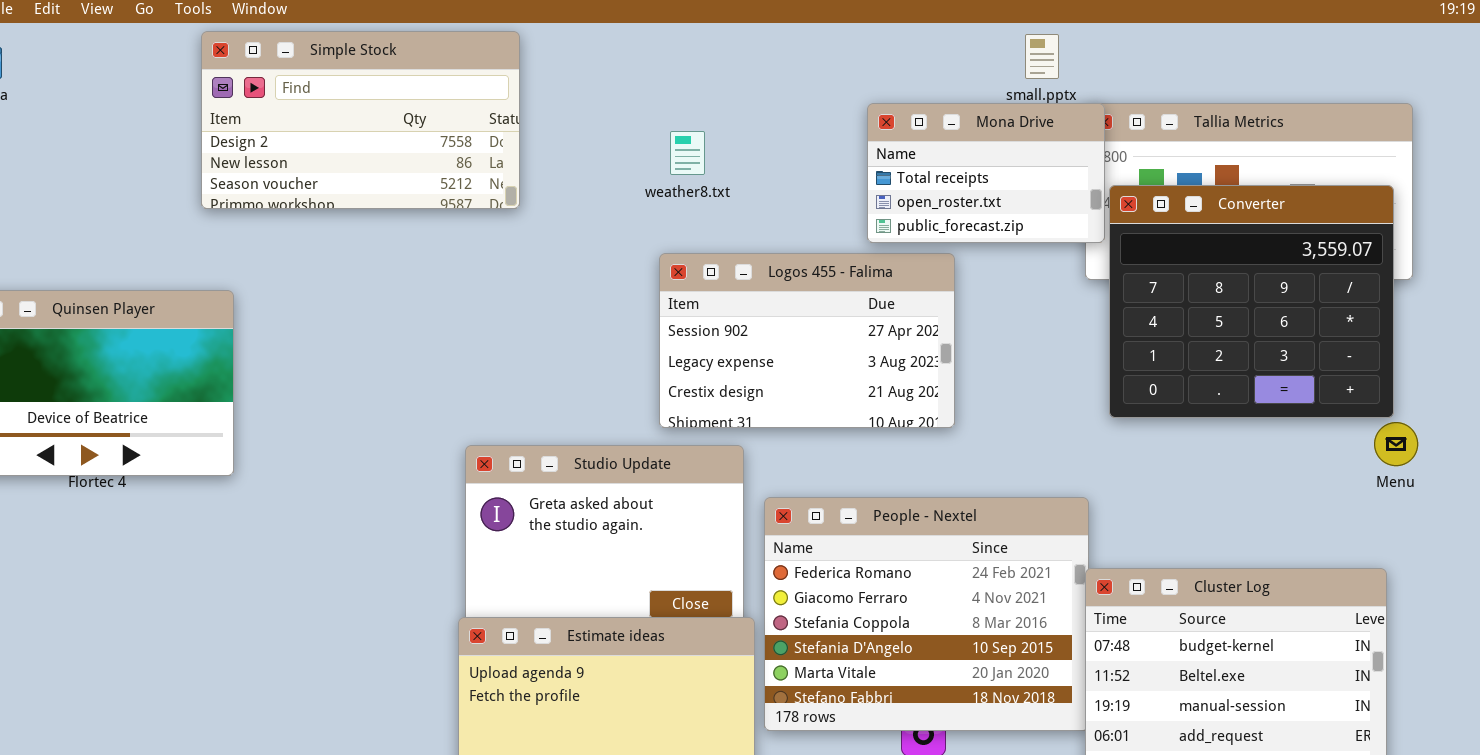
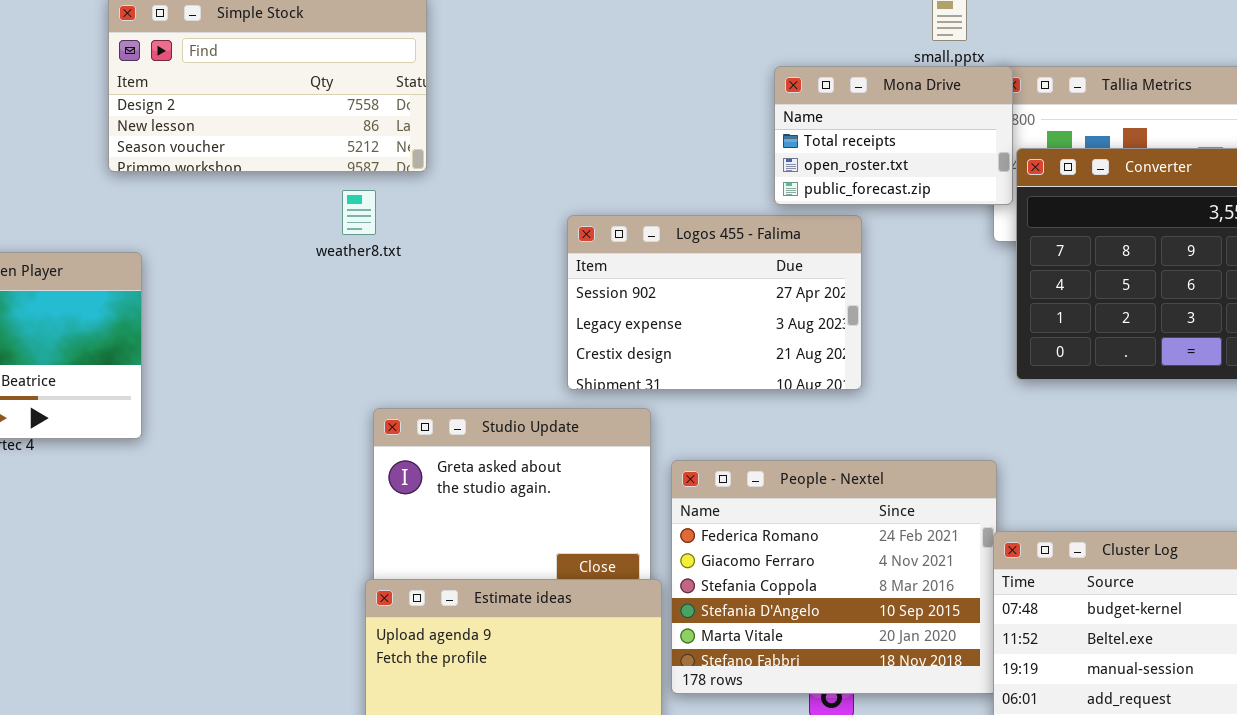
weather8.txt: [670,131,705,175] -> [342,190,376,235], moved

